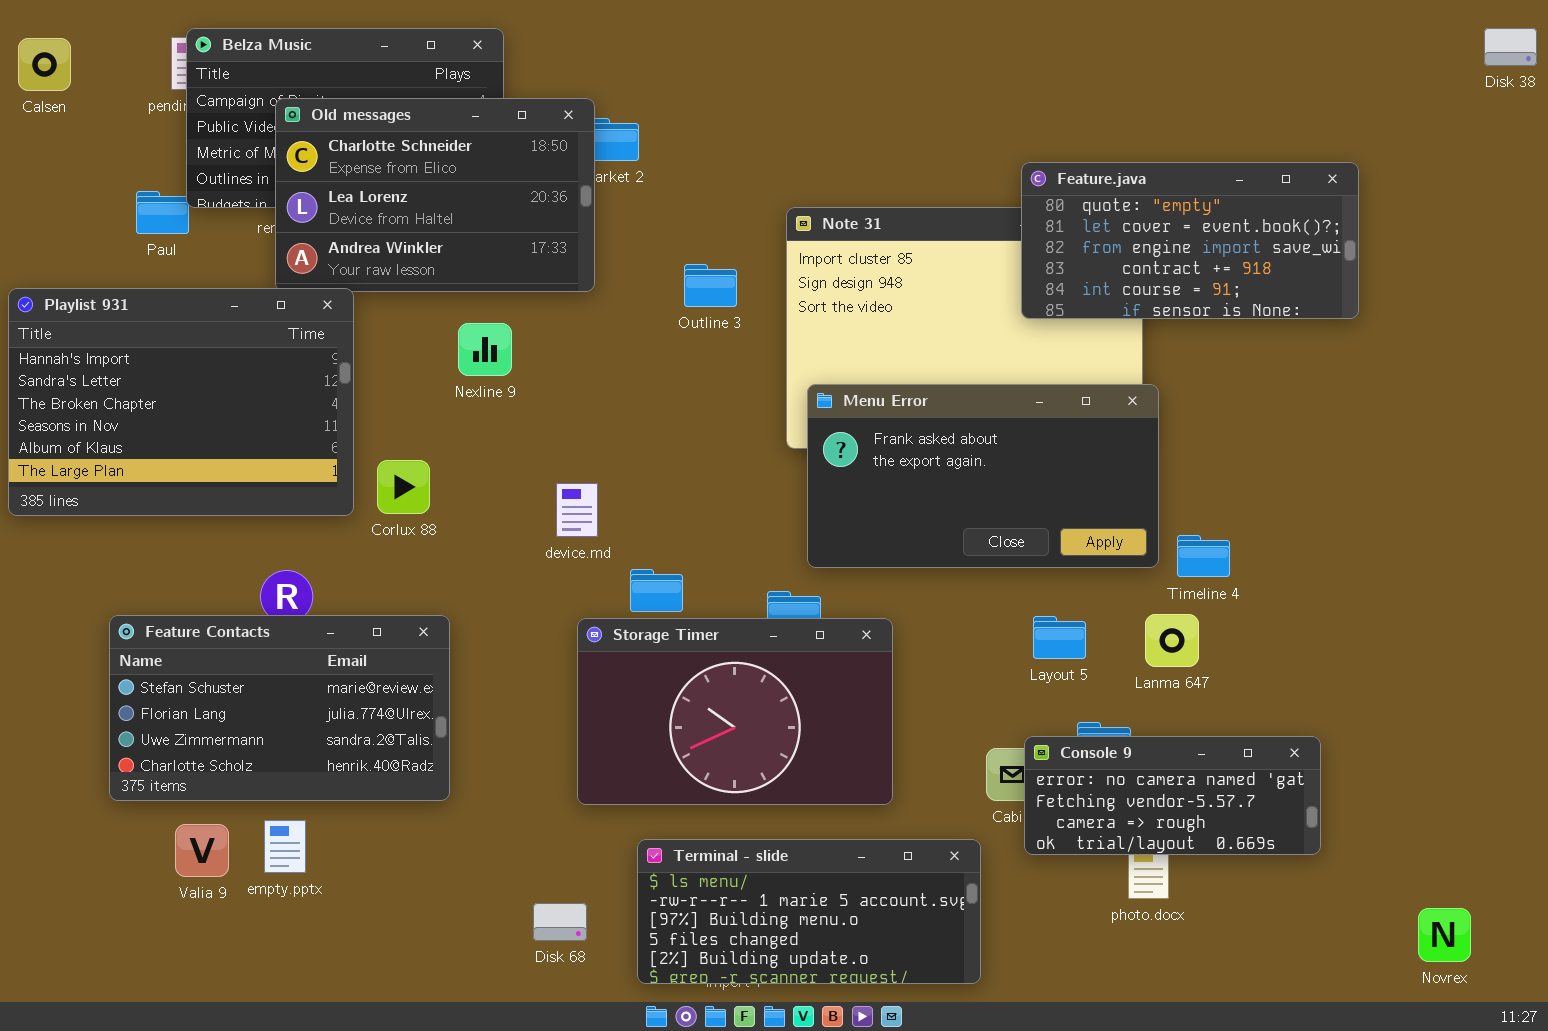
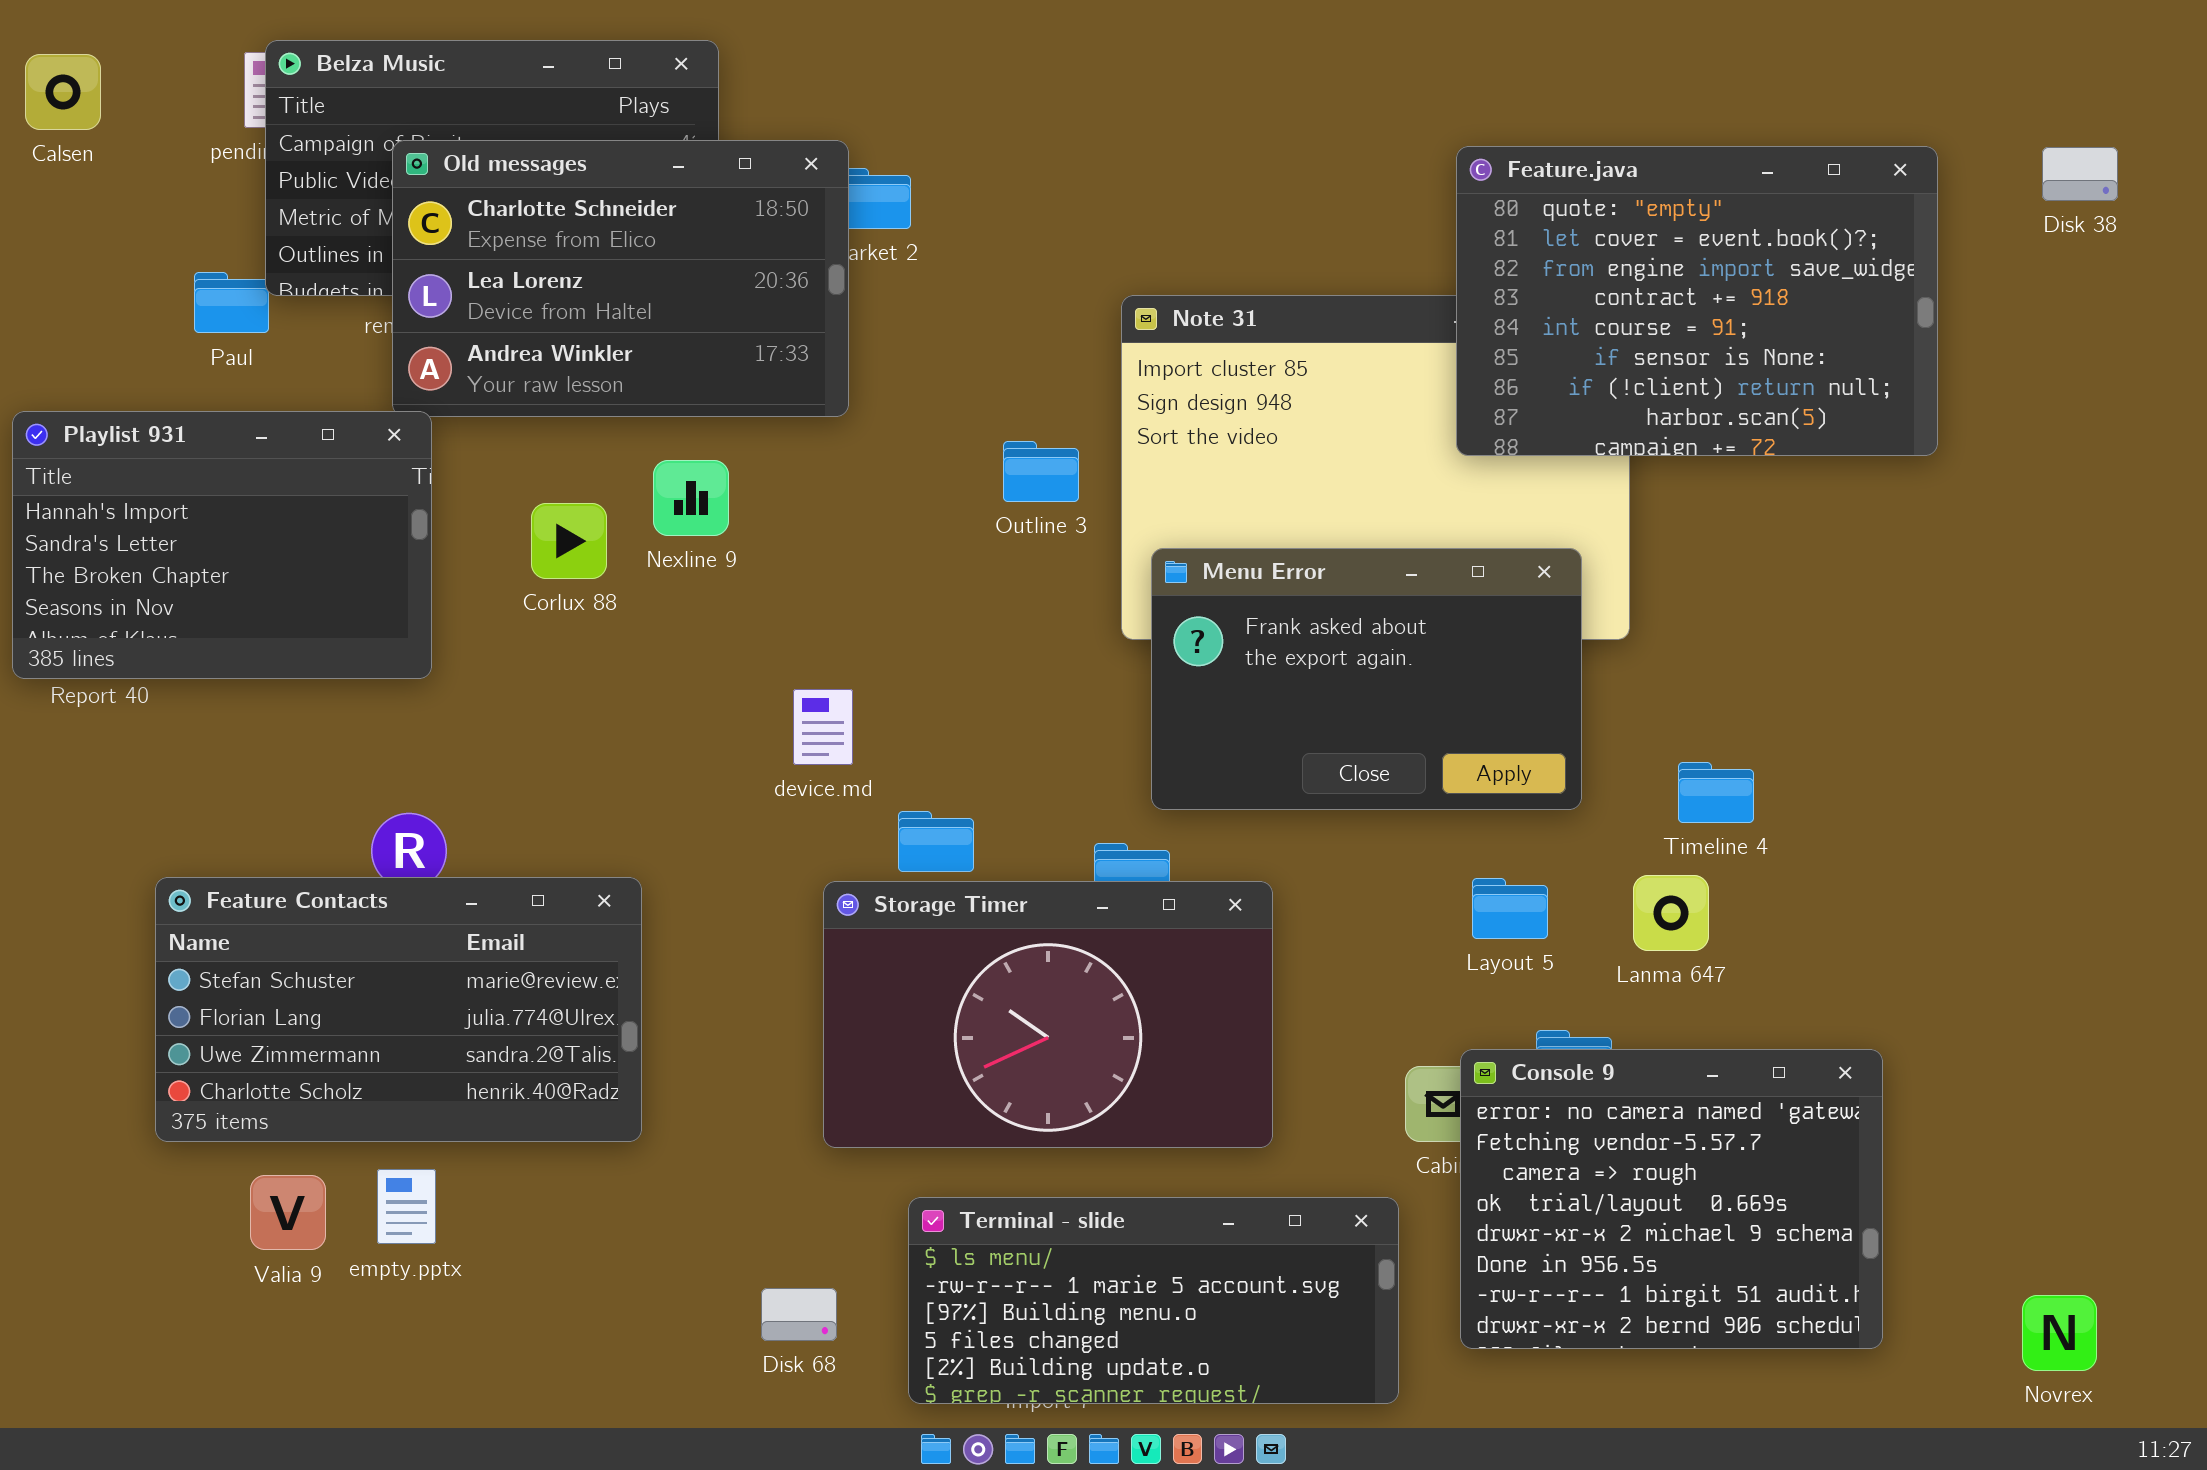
Disk 38: [1484,28,1537,66] -> [2042,147,2118,201], moved
Feature.java: [1021,162,1359,319] -> [1456,146,1938,456], resized
Outline 3: [684,264,737,307] -> [1003,441,1079,502], moved
Playlist 931: [8,288,354,516] -> [12,411,432,679], resized
Menu Error: [807,384,1159,568] -> [1151,548,1582,810], resized
Corlux 88: [377,460,430,514] -> [531,503,607,579], moved
Console 9: [1024,736,1321,855] -> [1460,1049,1883,1349], resized

